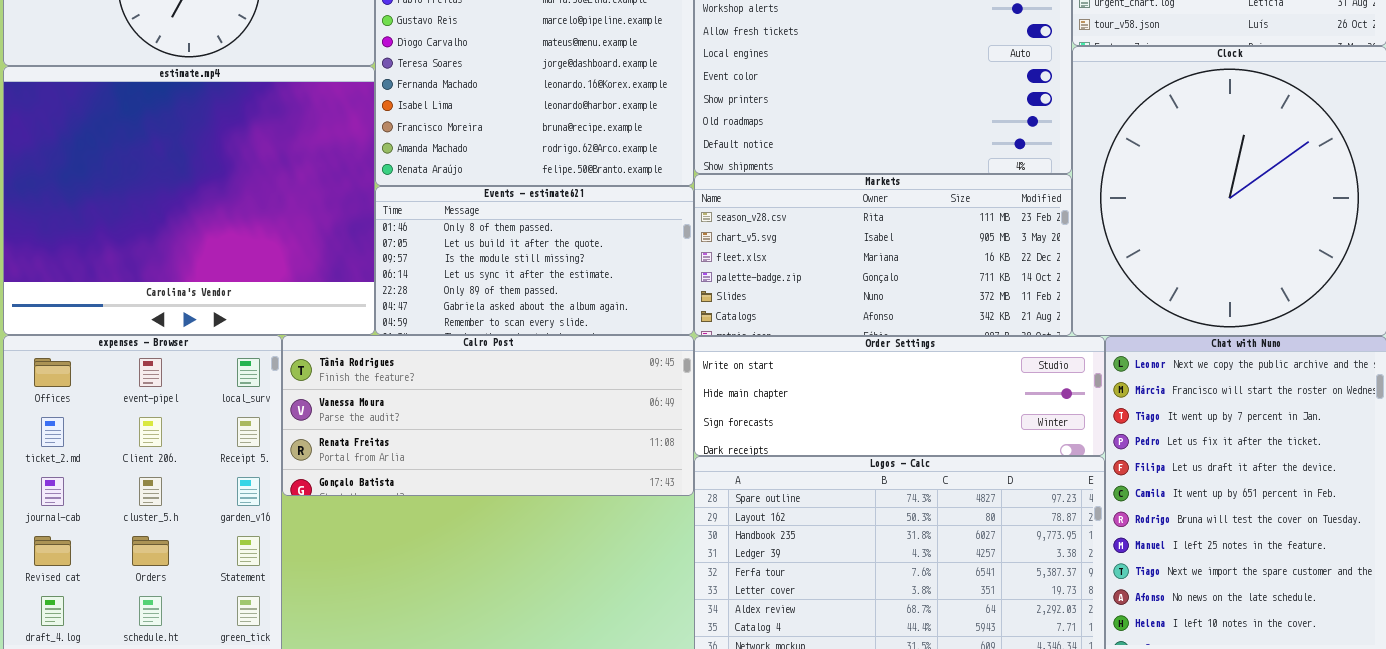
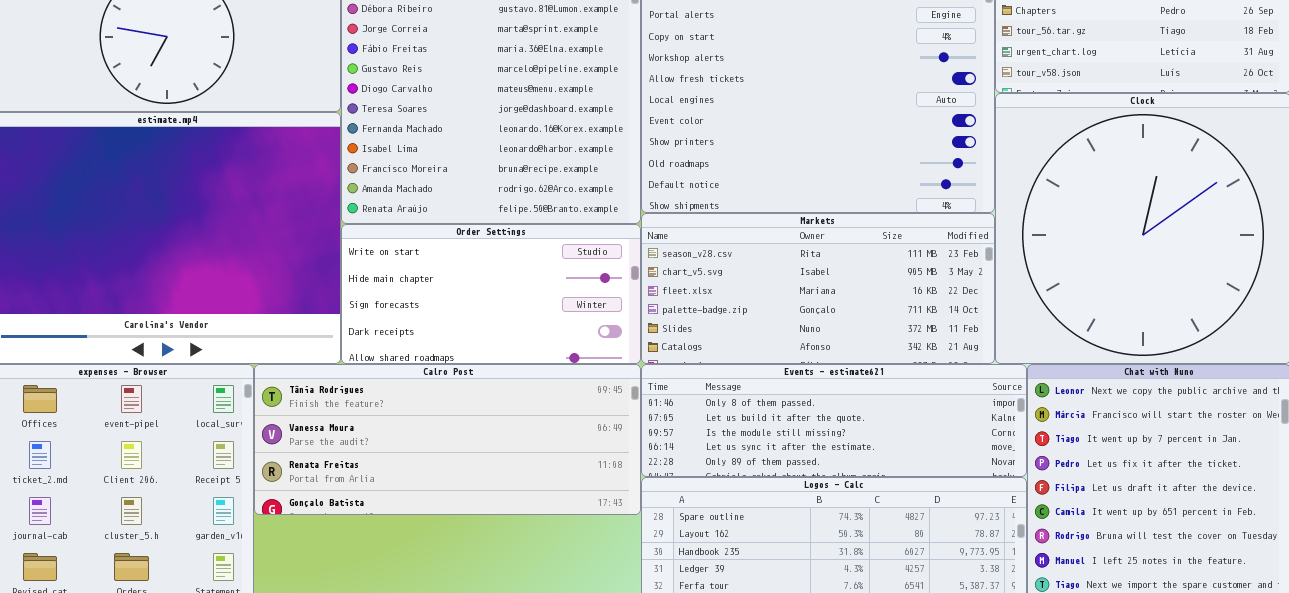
Events - estimate621: [375,186,694,335] -> [641,364,1027,477], moved, resized
Order Settings: [694,336,1105,456] -> [341,224,641,364], moved, resized

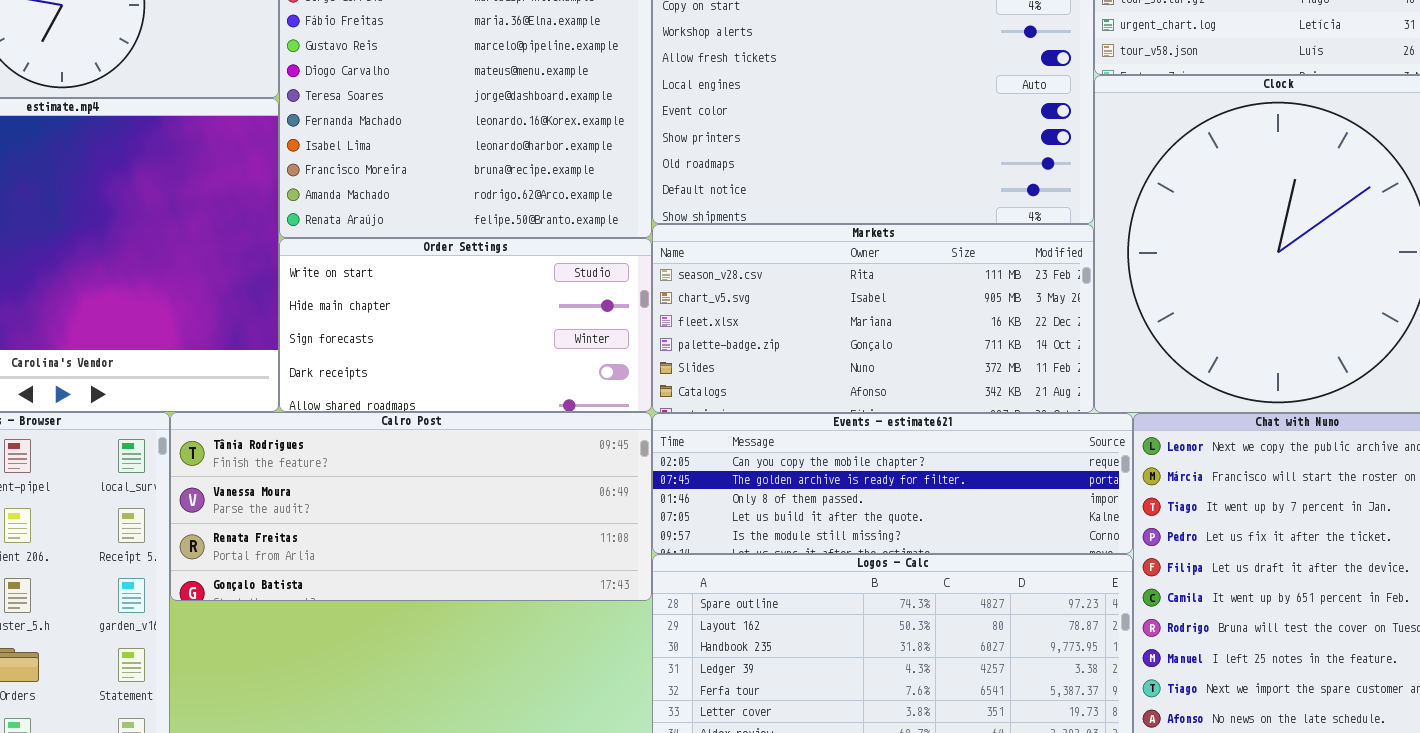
Events - estimate621: [641,364,1027,477] -> [652,413,1133,554], scrolled up 2 rows

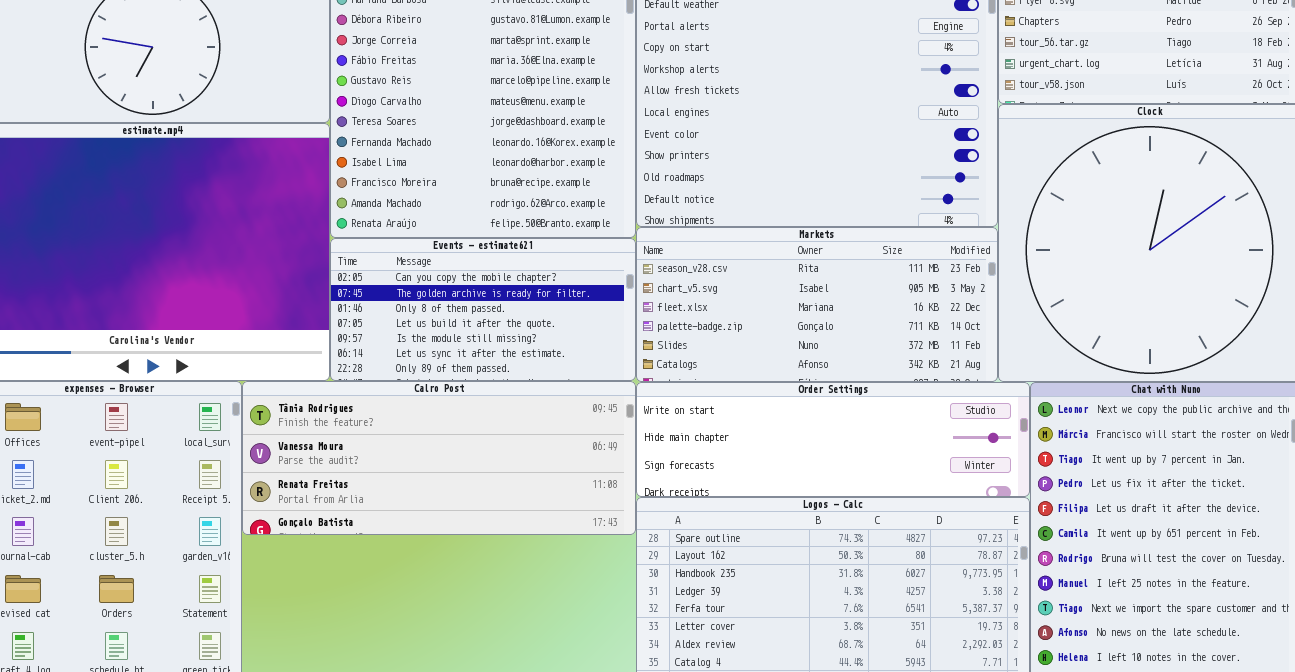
Order Settings: [279,238,652,412] -> [636,382,1030,497], moved, resized
Events - estimate621: [652,413,1133,554] -> [330,238,636,381], moved, resized

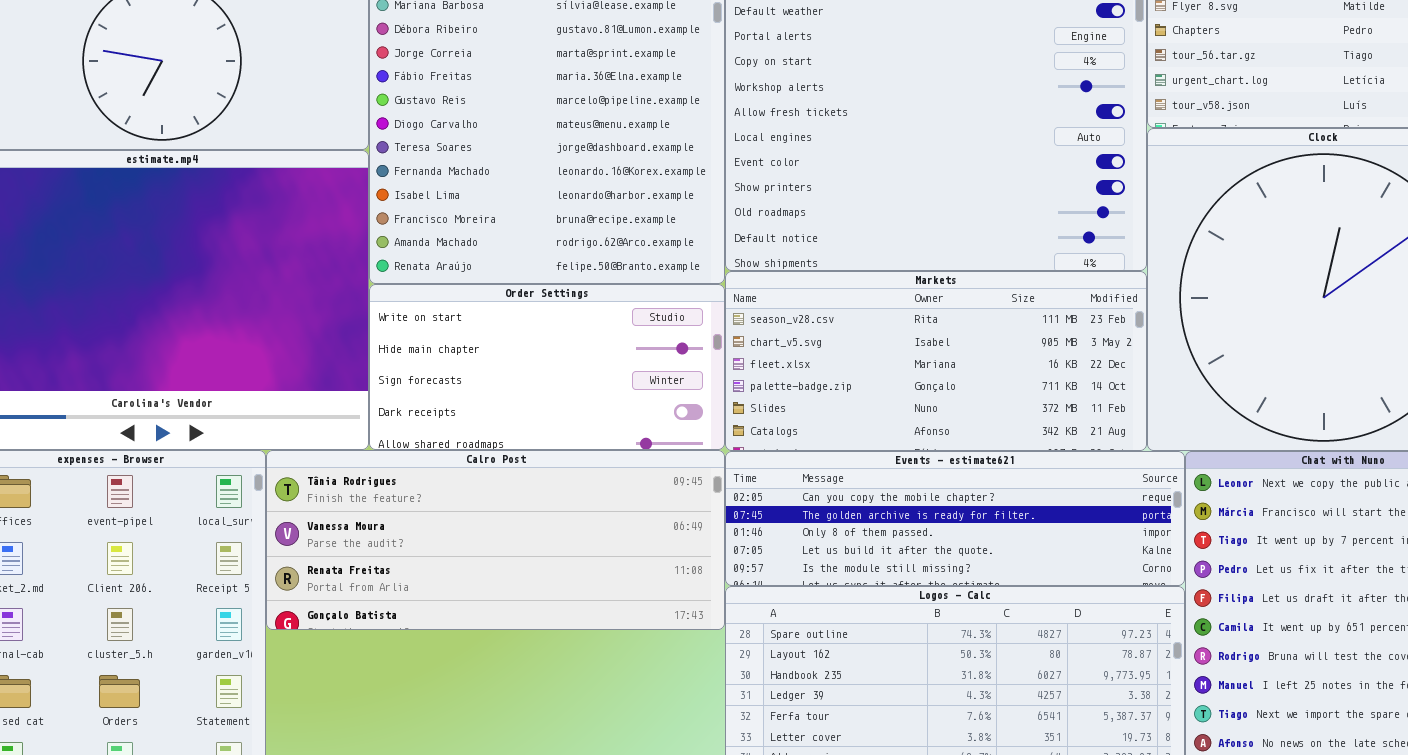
Events - estimate621: [330,238,636,381] -> [725,451,1185,586], moved, resized
Order Settings: [636,382,1030,497] -> [369,284,725,450], moved, resized

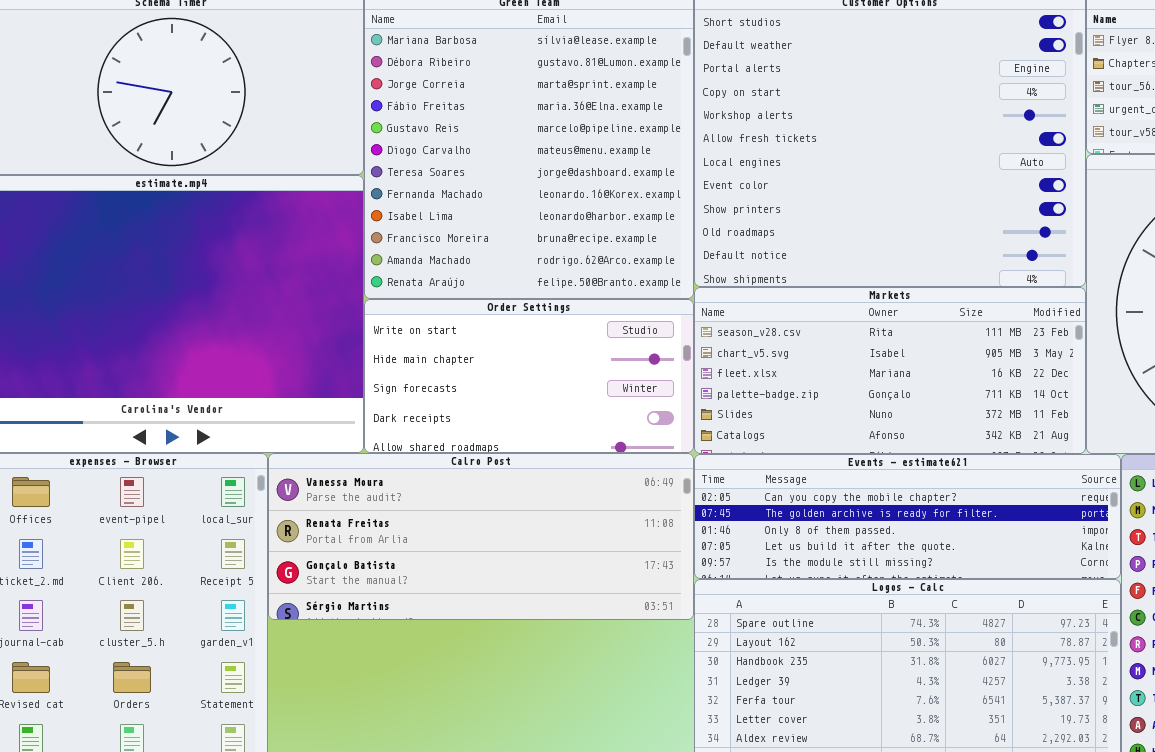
Calro Post: [266,450,725,630] -> [268,453,694,620], scrolled down 1 row

